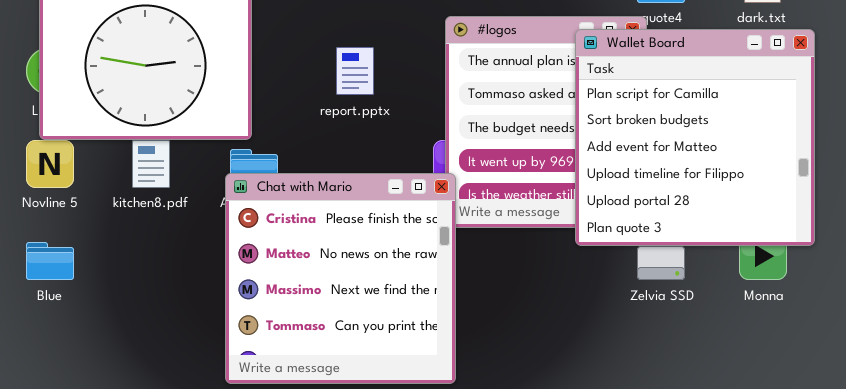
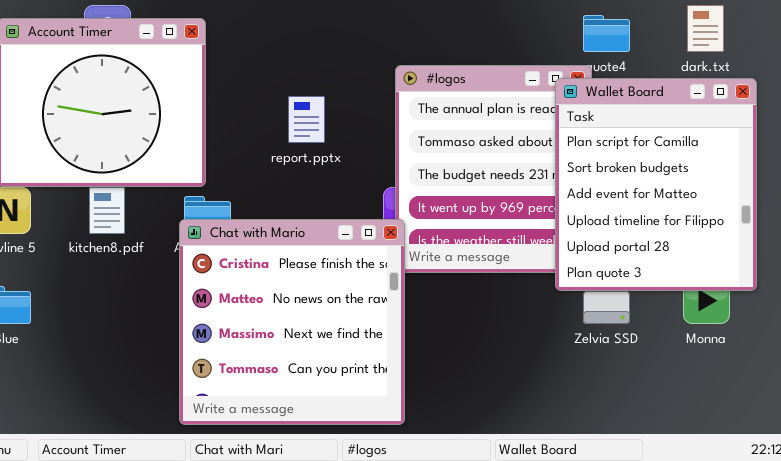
Wallet Board: [575,29,815,246] -> [555,78,757,291], resized

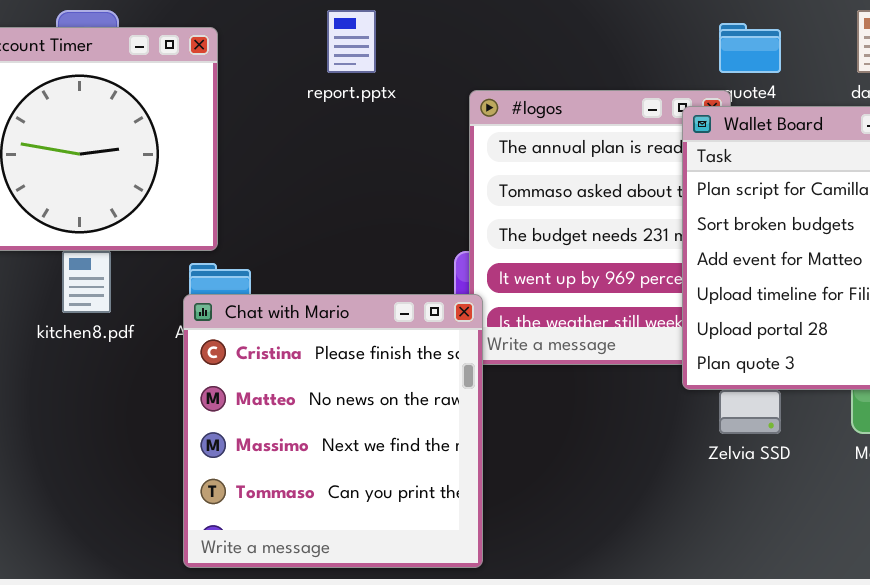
report.pptx: [288,96,325,143] -> [327,10,376,73], moved

